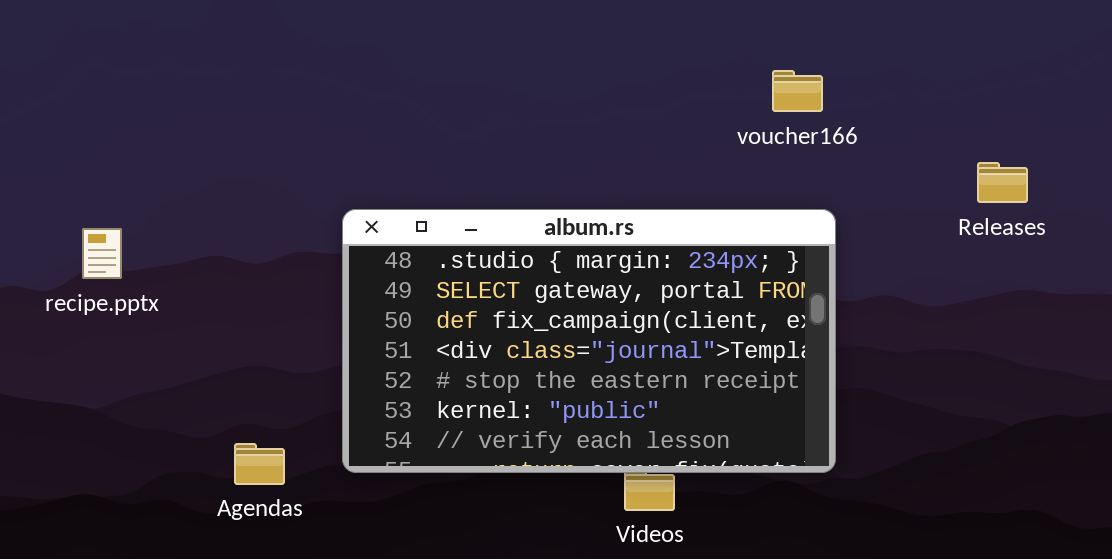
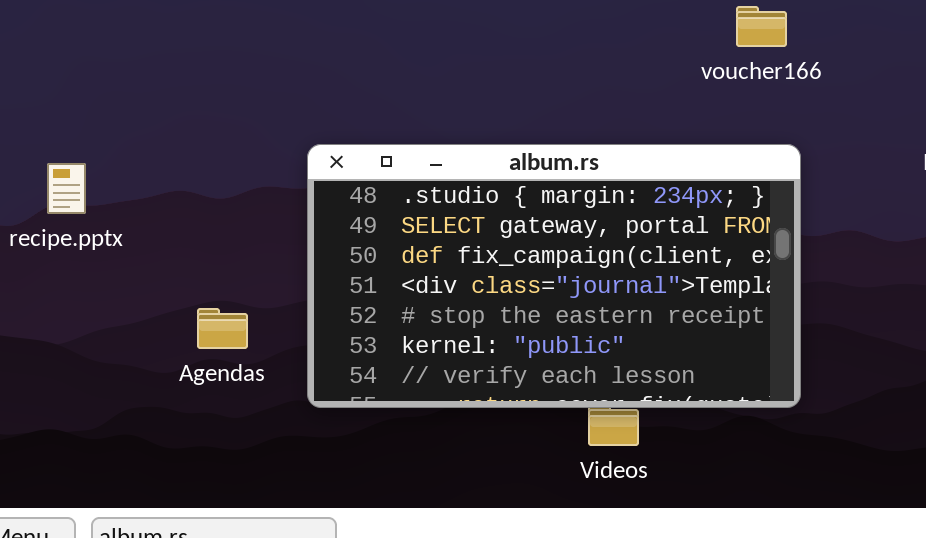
Agendas: [234,443,285,485] -> [197,308,248,349], moved

